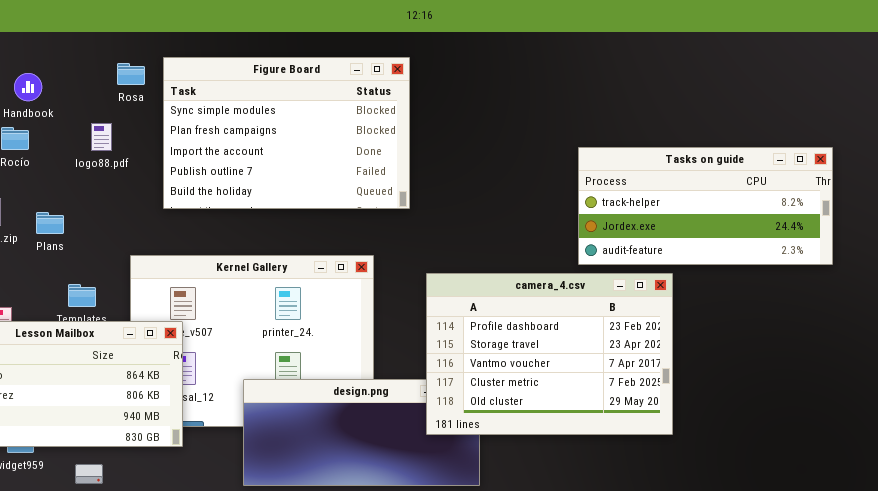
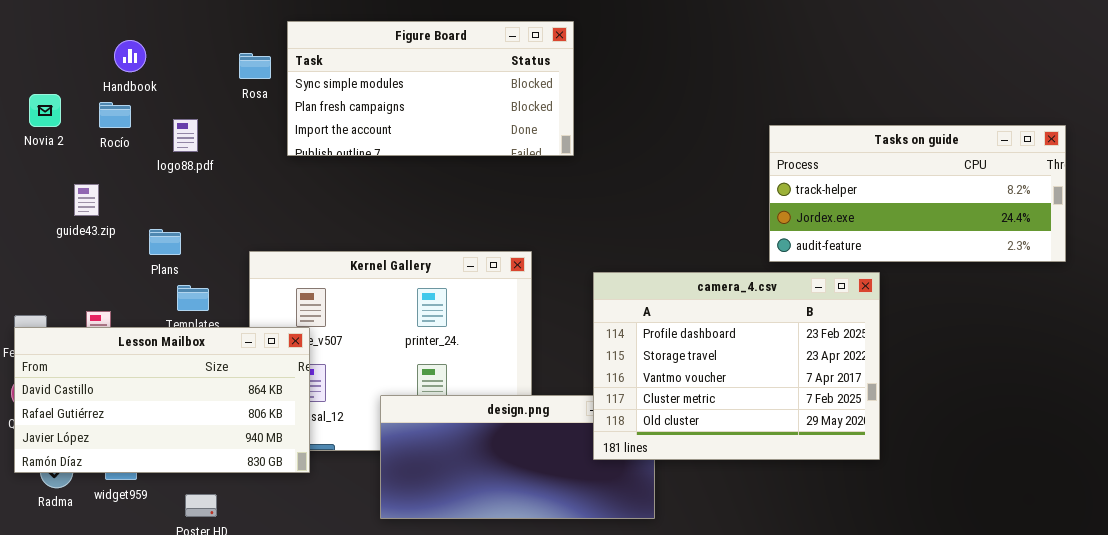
Figure Board: [163,57,410,209] -> [287,21,574,156], resized
Rosa: [117,63,145,85] -> [239,53,271,79], moved
logo88.pdf: [91,123,112,151] -> [173,119,198,152], moved
Plans: [36,212,64,234] -> [149,229,181,255], moved

